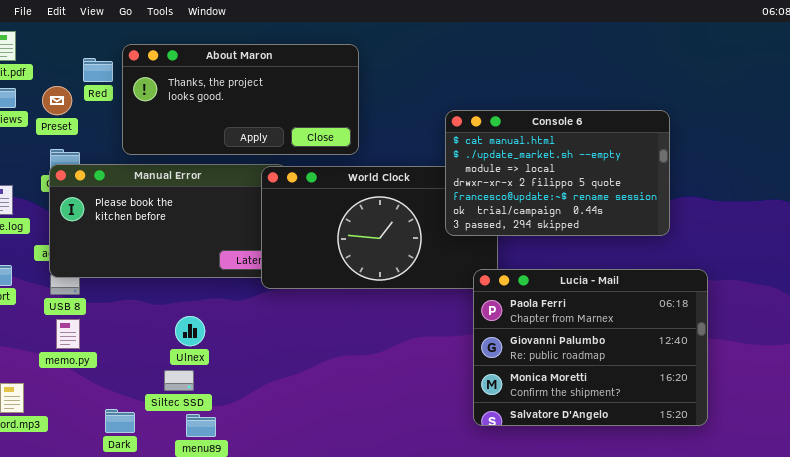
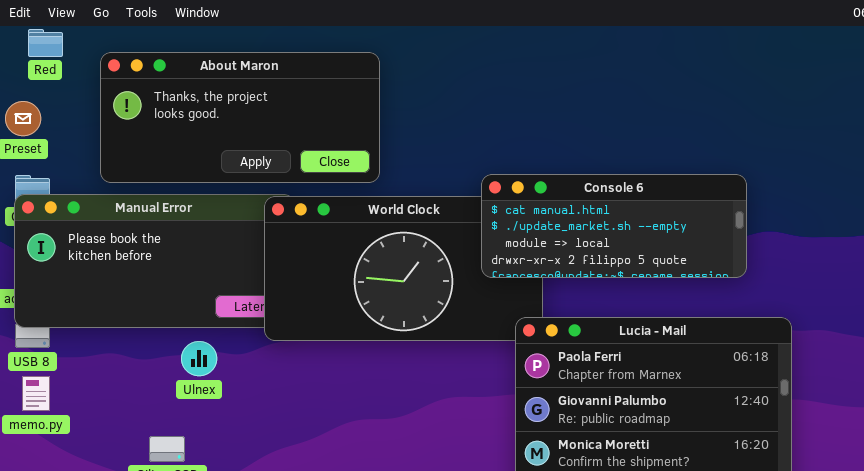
Red: [83,58,113,82] -> [28,29,63,57], moved
Console 6: [445,110,670,236] -> [481,174,747,278], resized
Ulnex: [175,316,205,346] -> [181,341,217,376], moved

